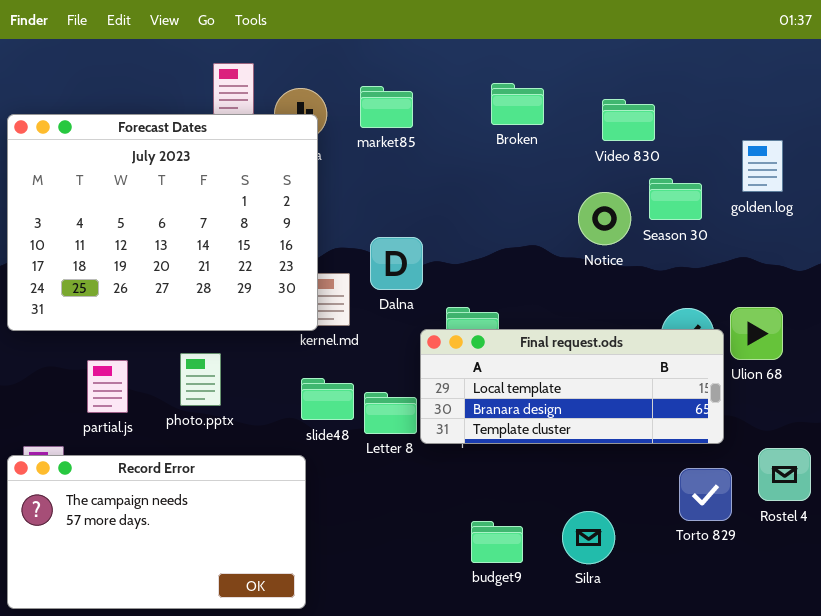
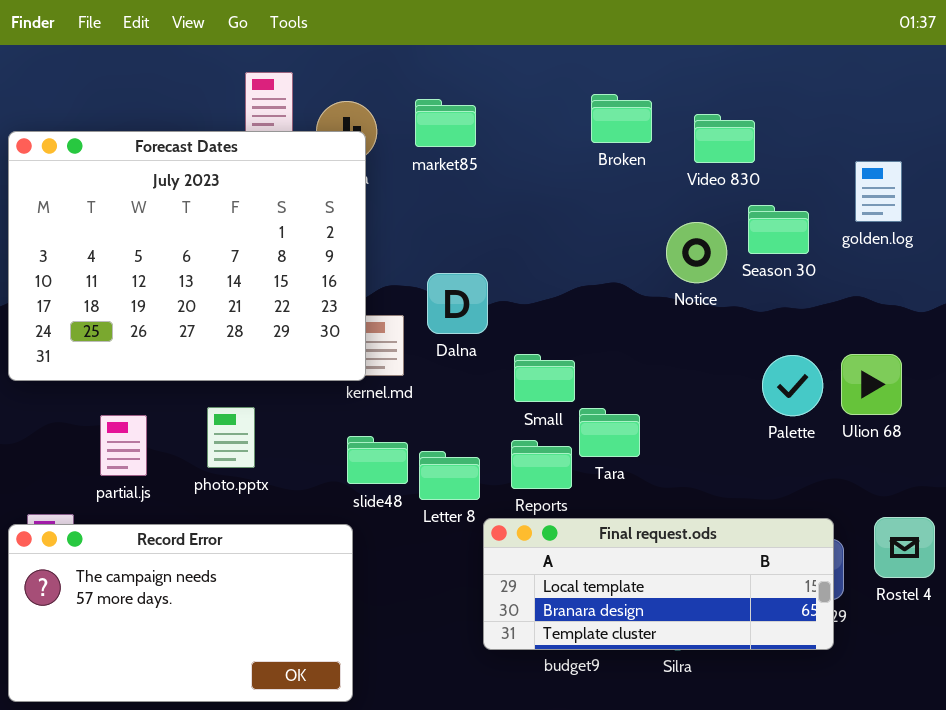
Broken: [491,83,544,125] -> [591,94,652,143], moved
Final request.ods: [420,329,724,444] -> [483,518,834,650], moved

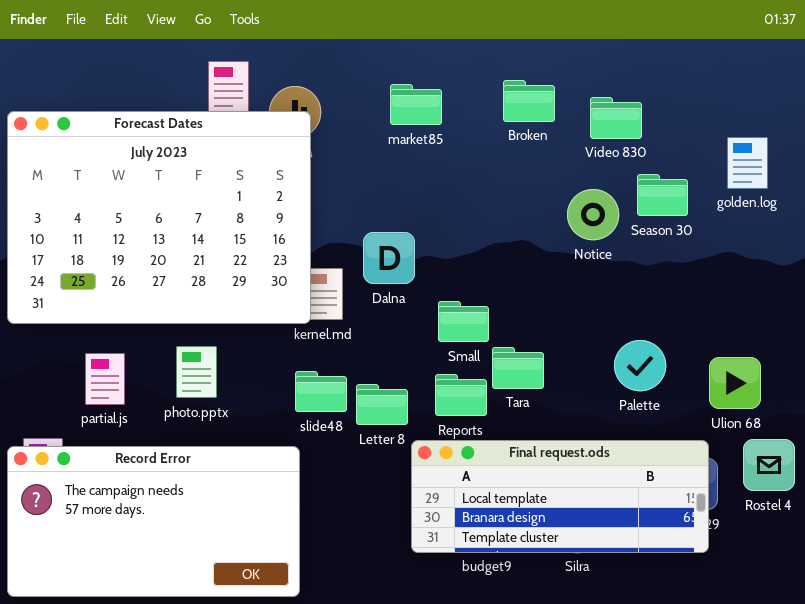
market85: [415,99,476,147] -> [390,84,442,125], moved
Ulion 68: [841,354,902,415] -> [709,357,761,409], moved
Palette: [762,355,823,416] -> [614,340,666,391], moved

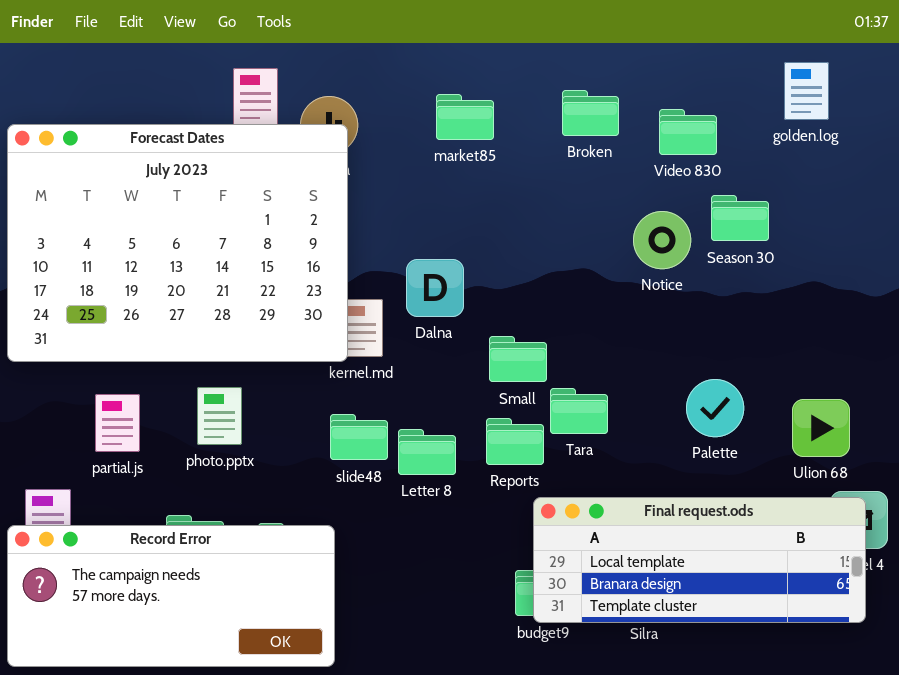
golden.log: [727,137,768,189] -> [784,62,829,120], moved
Final request.ods: [411,440,709,553] -> [533,497,866,623], moved
Record Error: [7,446,300,597] -> [7,525,335,667], resized

